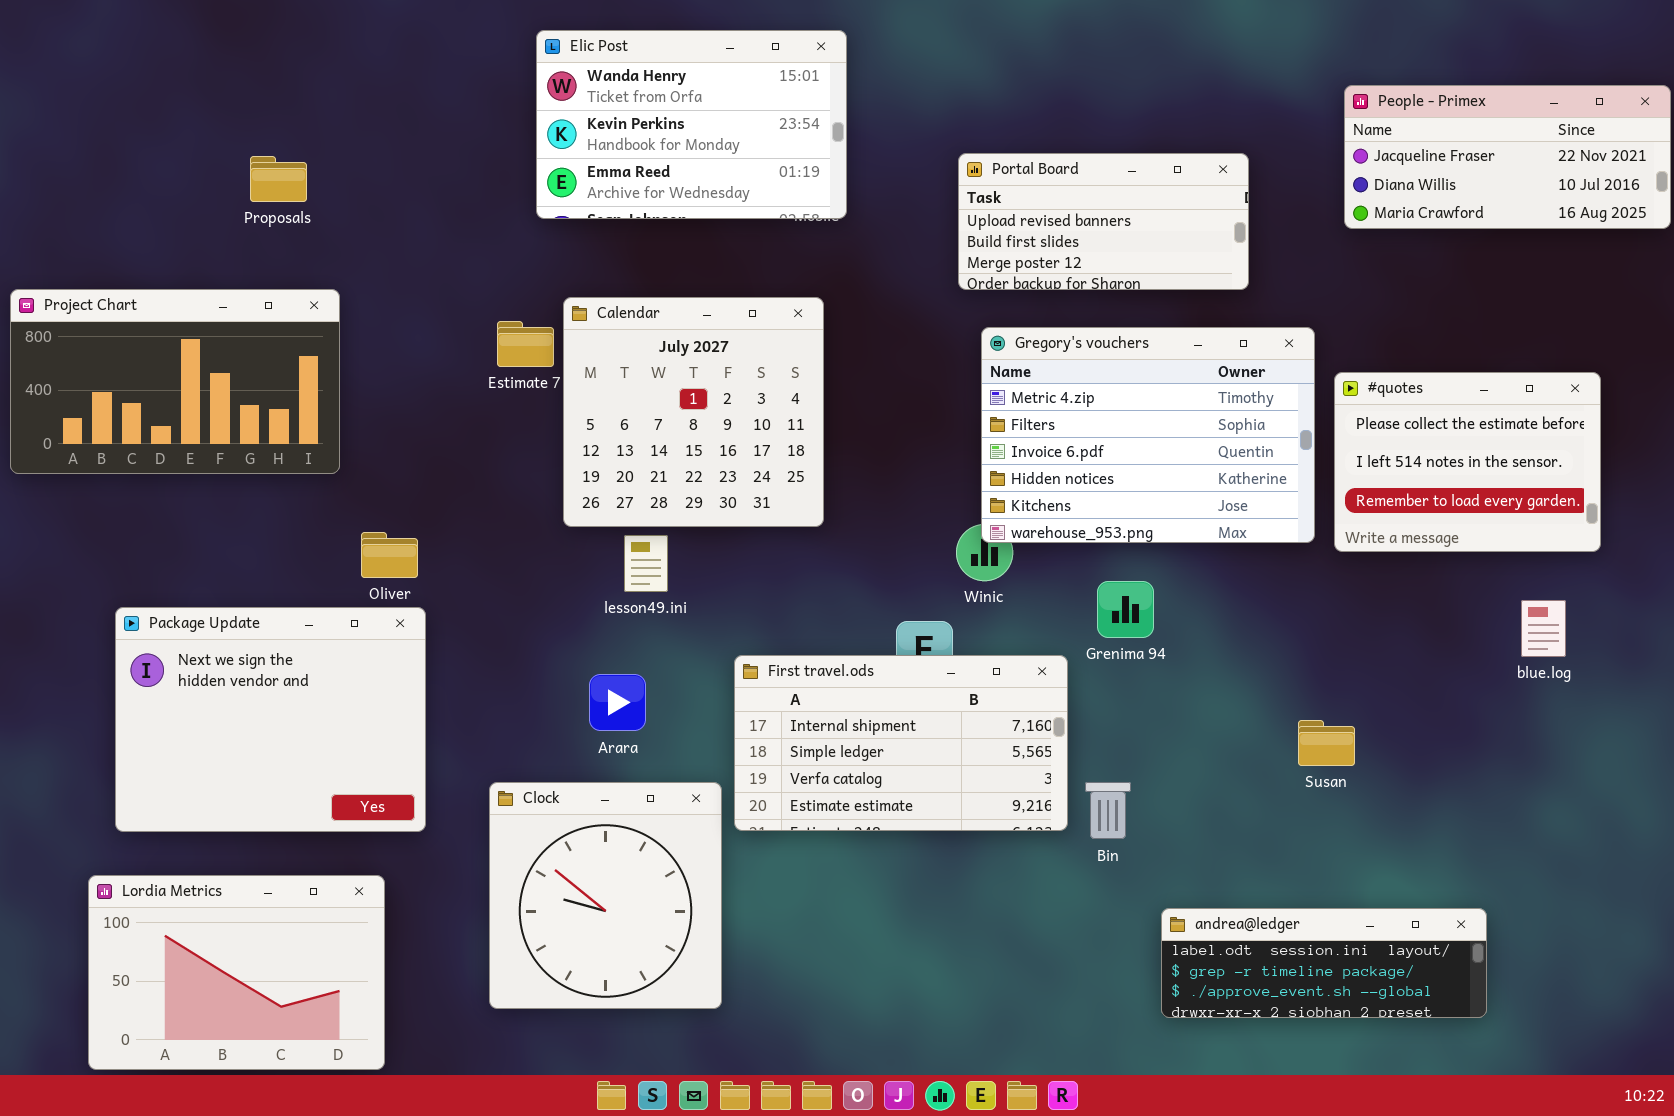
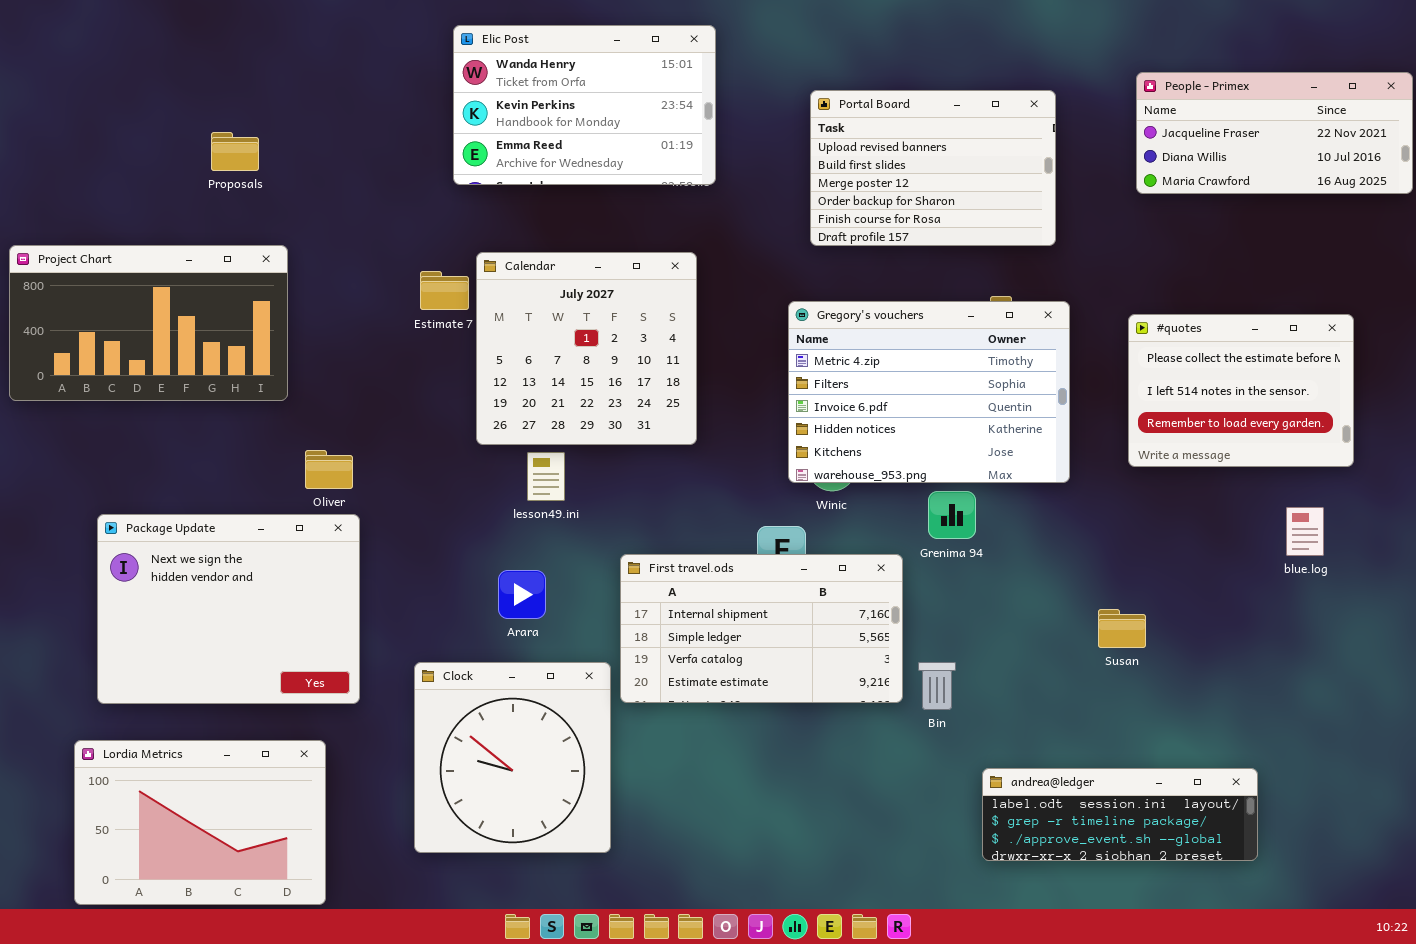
Portal Board: [958,153,1249,290] -> [810,90,1056,246], resized
Gregory's vouchers: [981,327,1315,543] -> [788,301,1070,483], moved

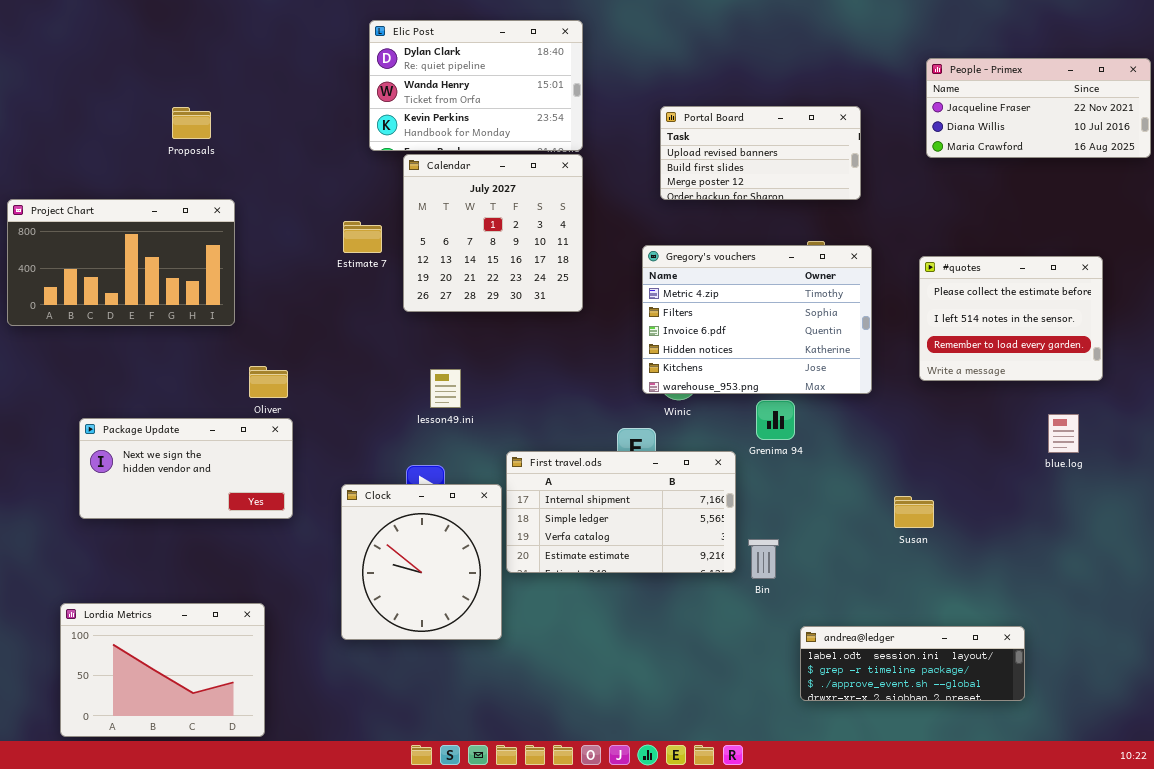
Elic Post: [453,25,716,185] -> [369,20,583,151], scrolled up 1 row
Portal Board: [810,90,1056,246] -> [660,106,861,200], resized
Calendar: [476,252,697,445] -> [403,154,583,312], moved
Package Update: [97,514,360,704] -> [79,418,293,519], resized
Clock: [414,662,611,853] -> [341,484,502,640], moved

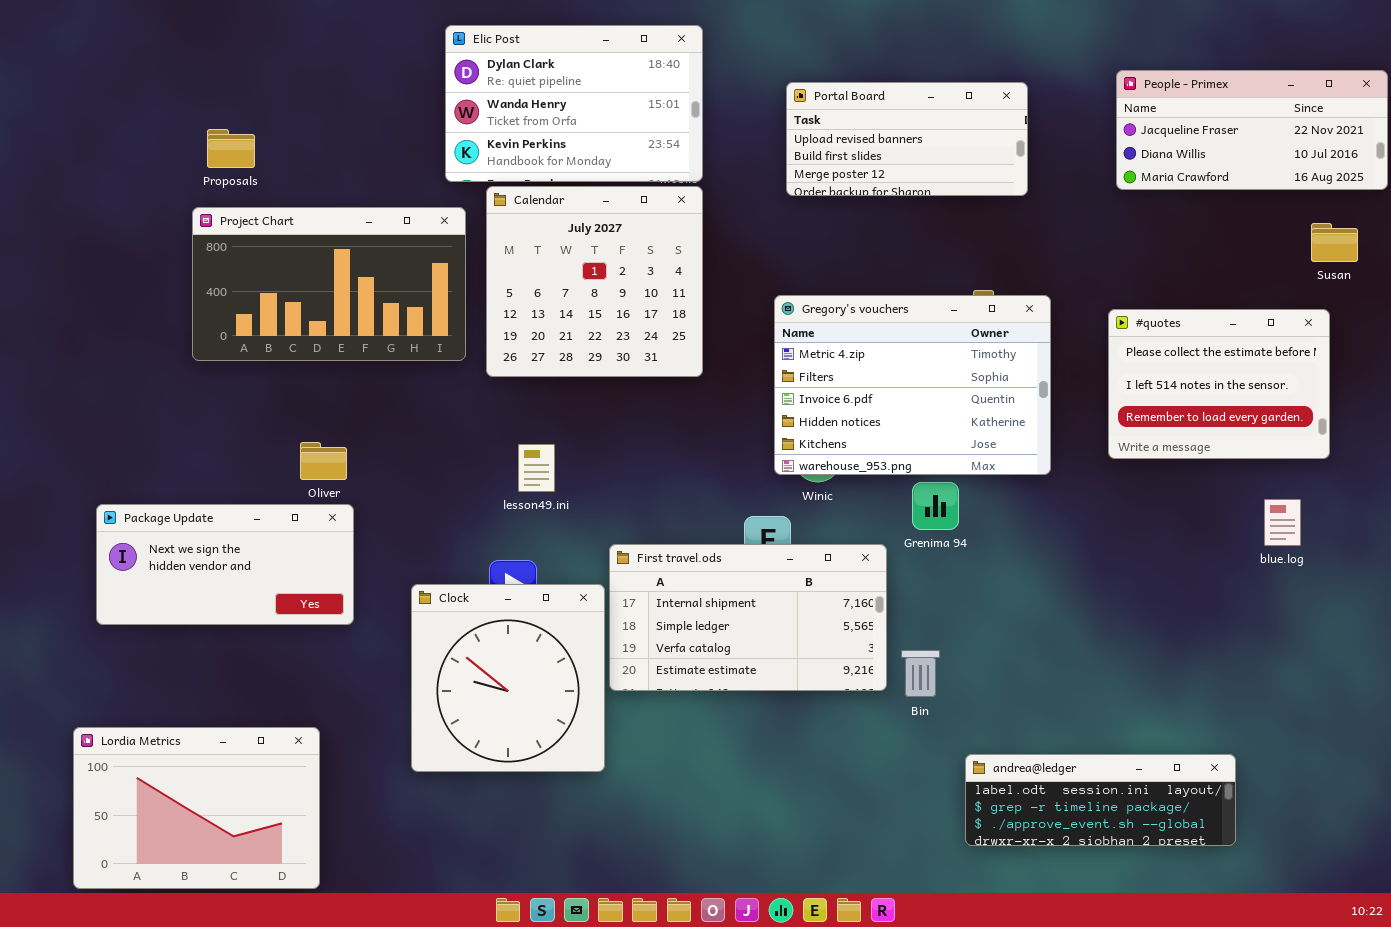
Portal Board: [660,106,861,200] -> [786,82,1028,196], moved
Project Chart: [7,199,235,326] -> [192,207,466,361], moved
Susan: [894,496,934,528] -> [1311,223,1358,262], moved

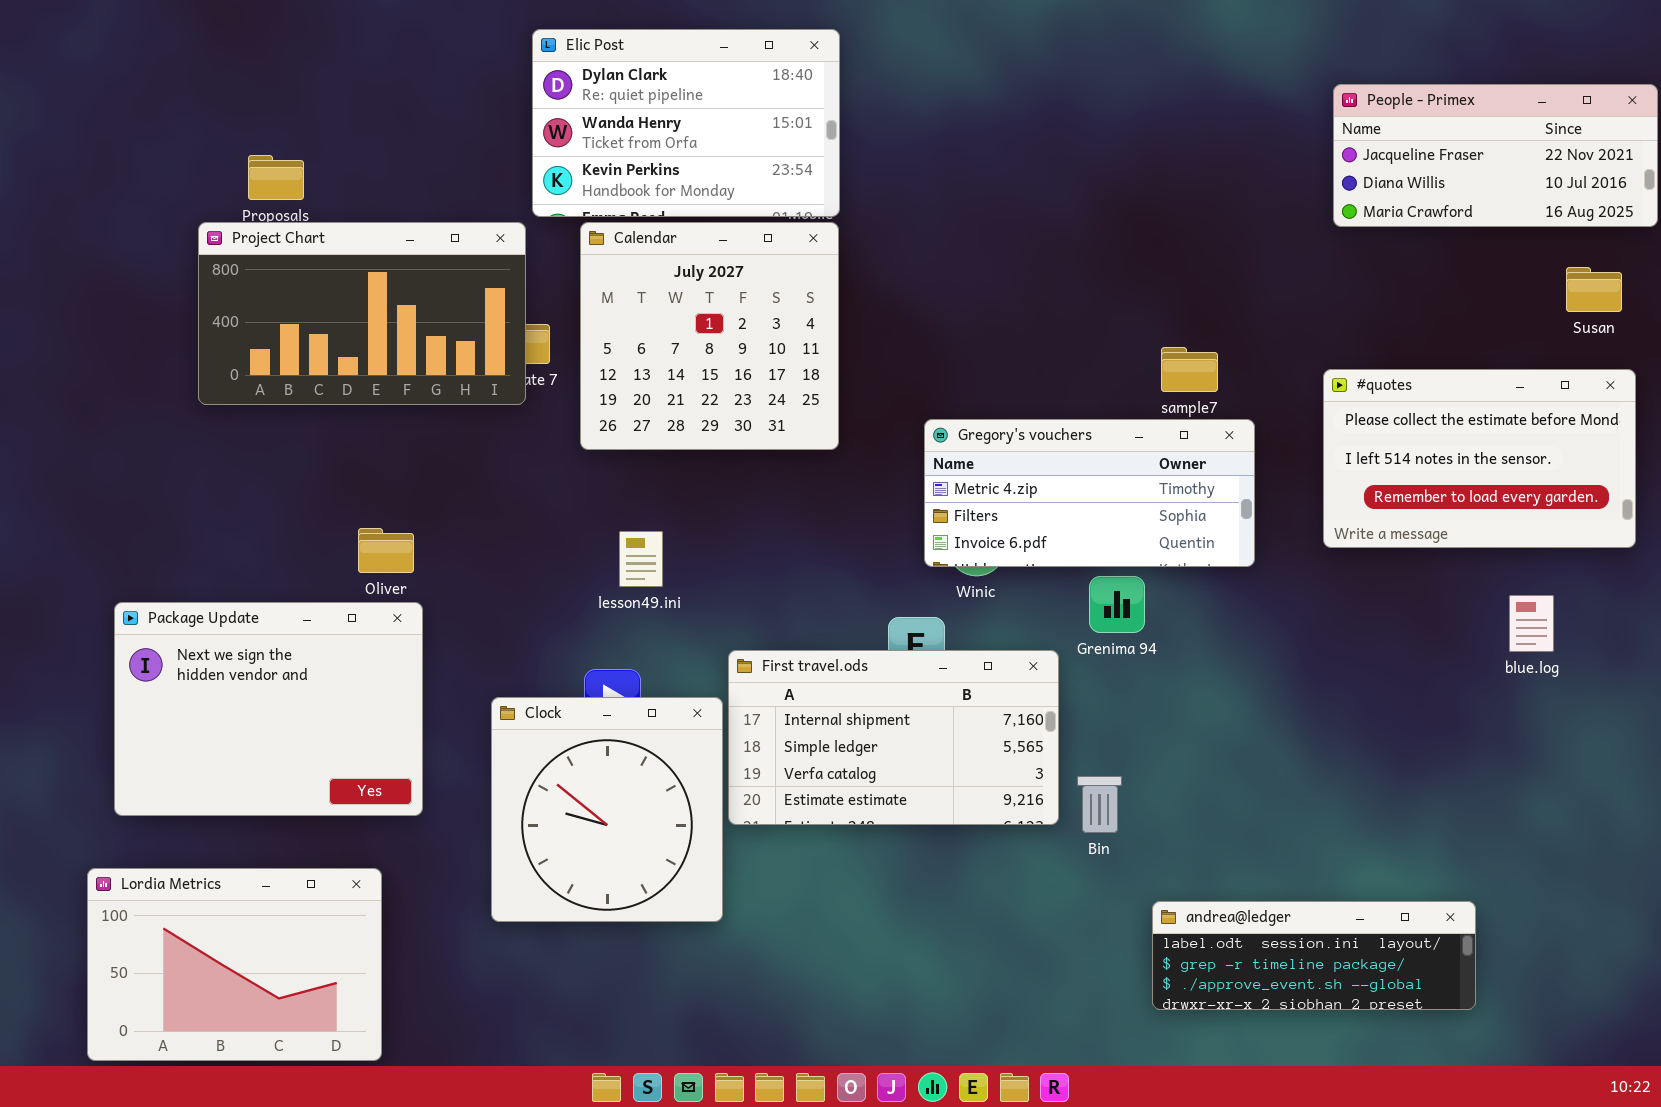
Portal Board: [786,82,1028,196] -> none, closed
Project Chart: [192,207,466,361] -> [198,222,526,405], moved
Gregory's vouchers: [774,295,1051,475] -> [924,419,1255,567], resized
#quotes: [1108,309,1330,459] -> [1323,369,1636,548], resized
Package Update: [96,504,354,625] -> [114,602,423,816], resized

